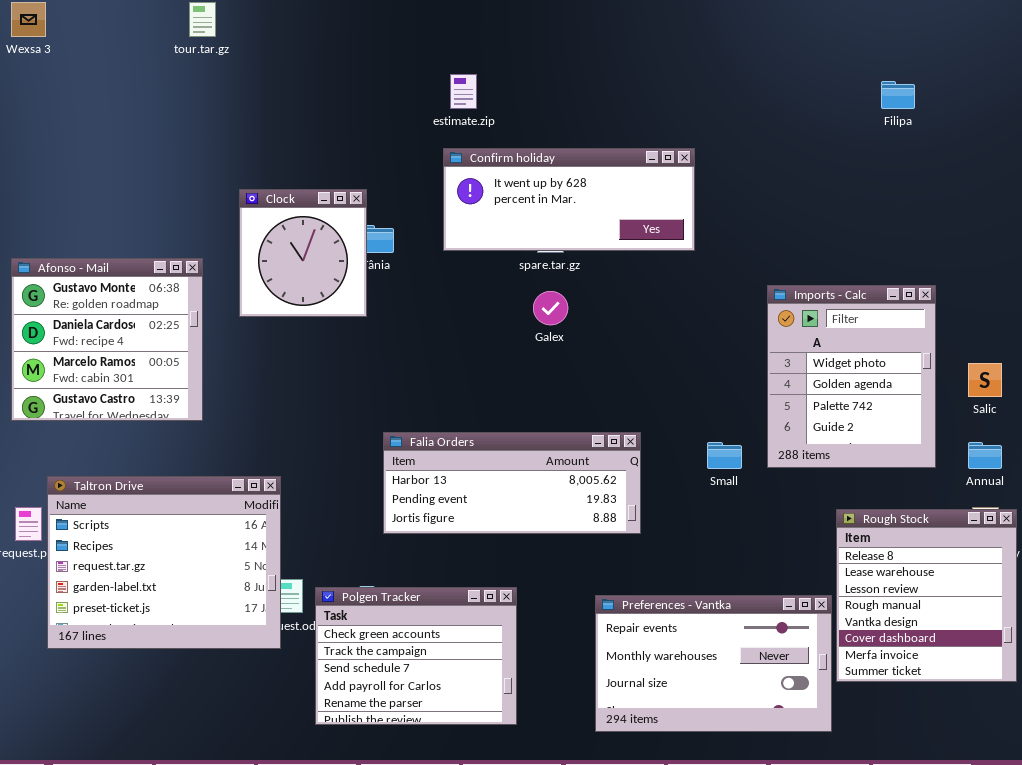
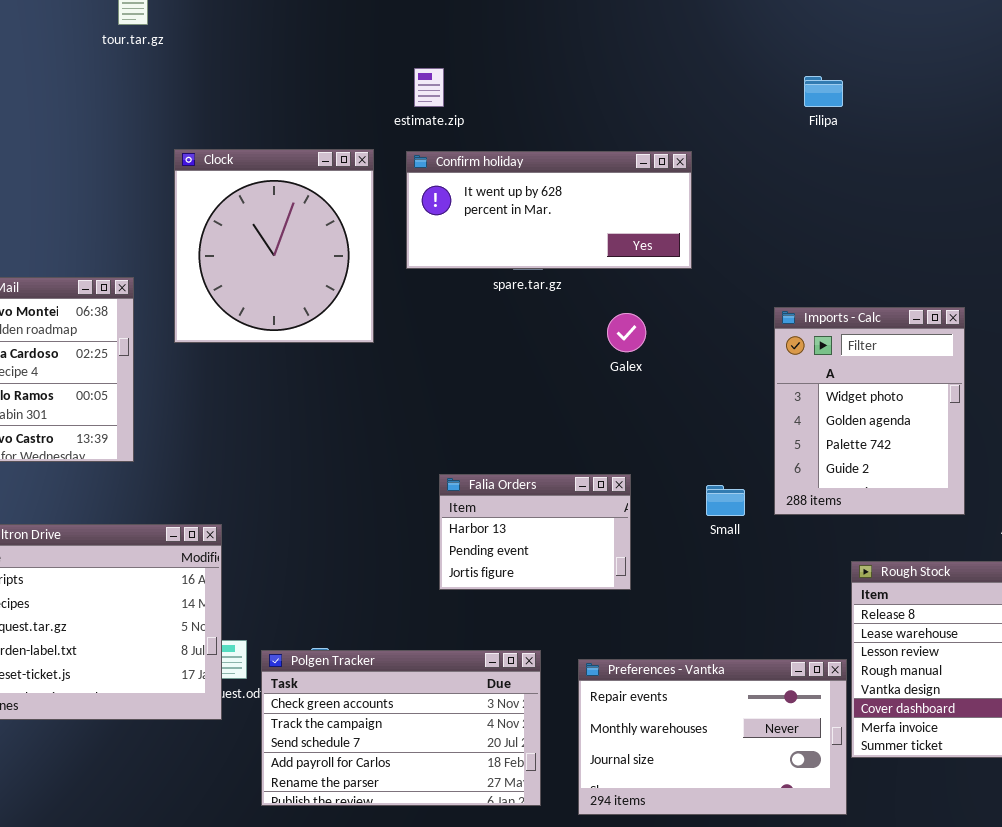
Filipa: [881,81,915,109] -> [804,76,843,107], moved
Clock: [239,189,367,317] -> [174,149,374,343], resized
Galex: [533,291,568,325] -> [607,313,646,352], moved
Falia Orders: [383,432,641,534] -> [439,474,631,590], resized
Polgen Tracker: [315,587,517,725] -> [261,650,541,806], resized

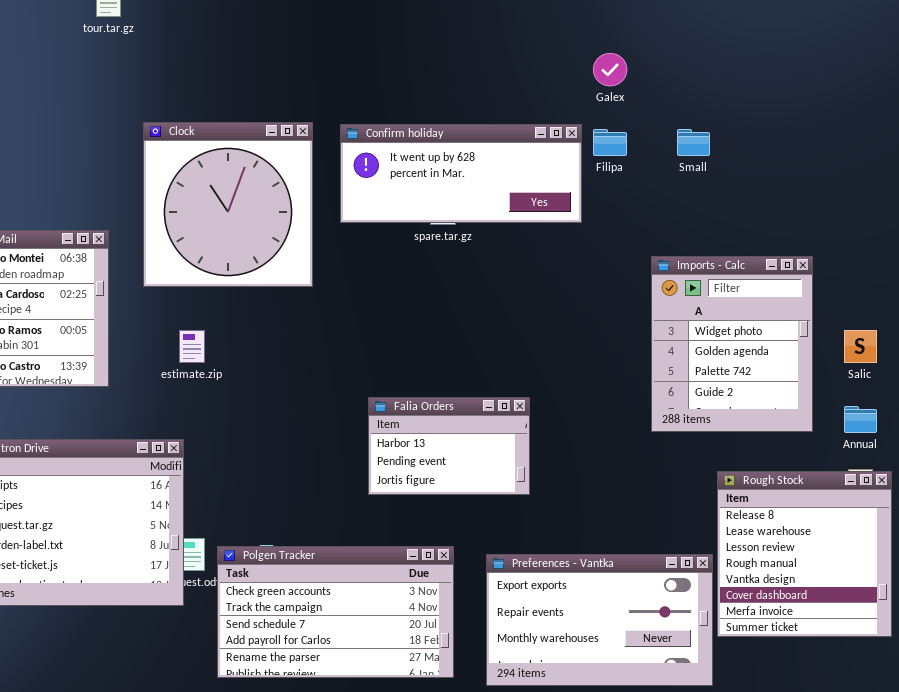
estimate.zip: [414,68,444,107] -> [179,330,205,363], moved
Filipa: [804,76,843,107] -> [593,129,627,156], moved
Galex: [607,313,646,352] -> [593,53,627,86], moved
Small: [706,485,745,516] -> [677,129,710,156], moved
Preferences - Vantka: [578,659,847,815] -> [486,554,713,686], scrolled up 1 row

